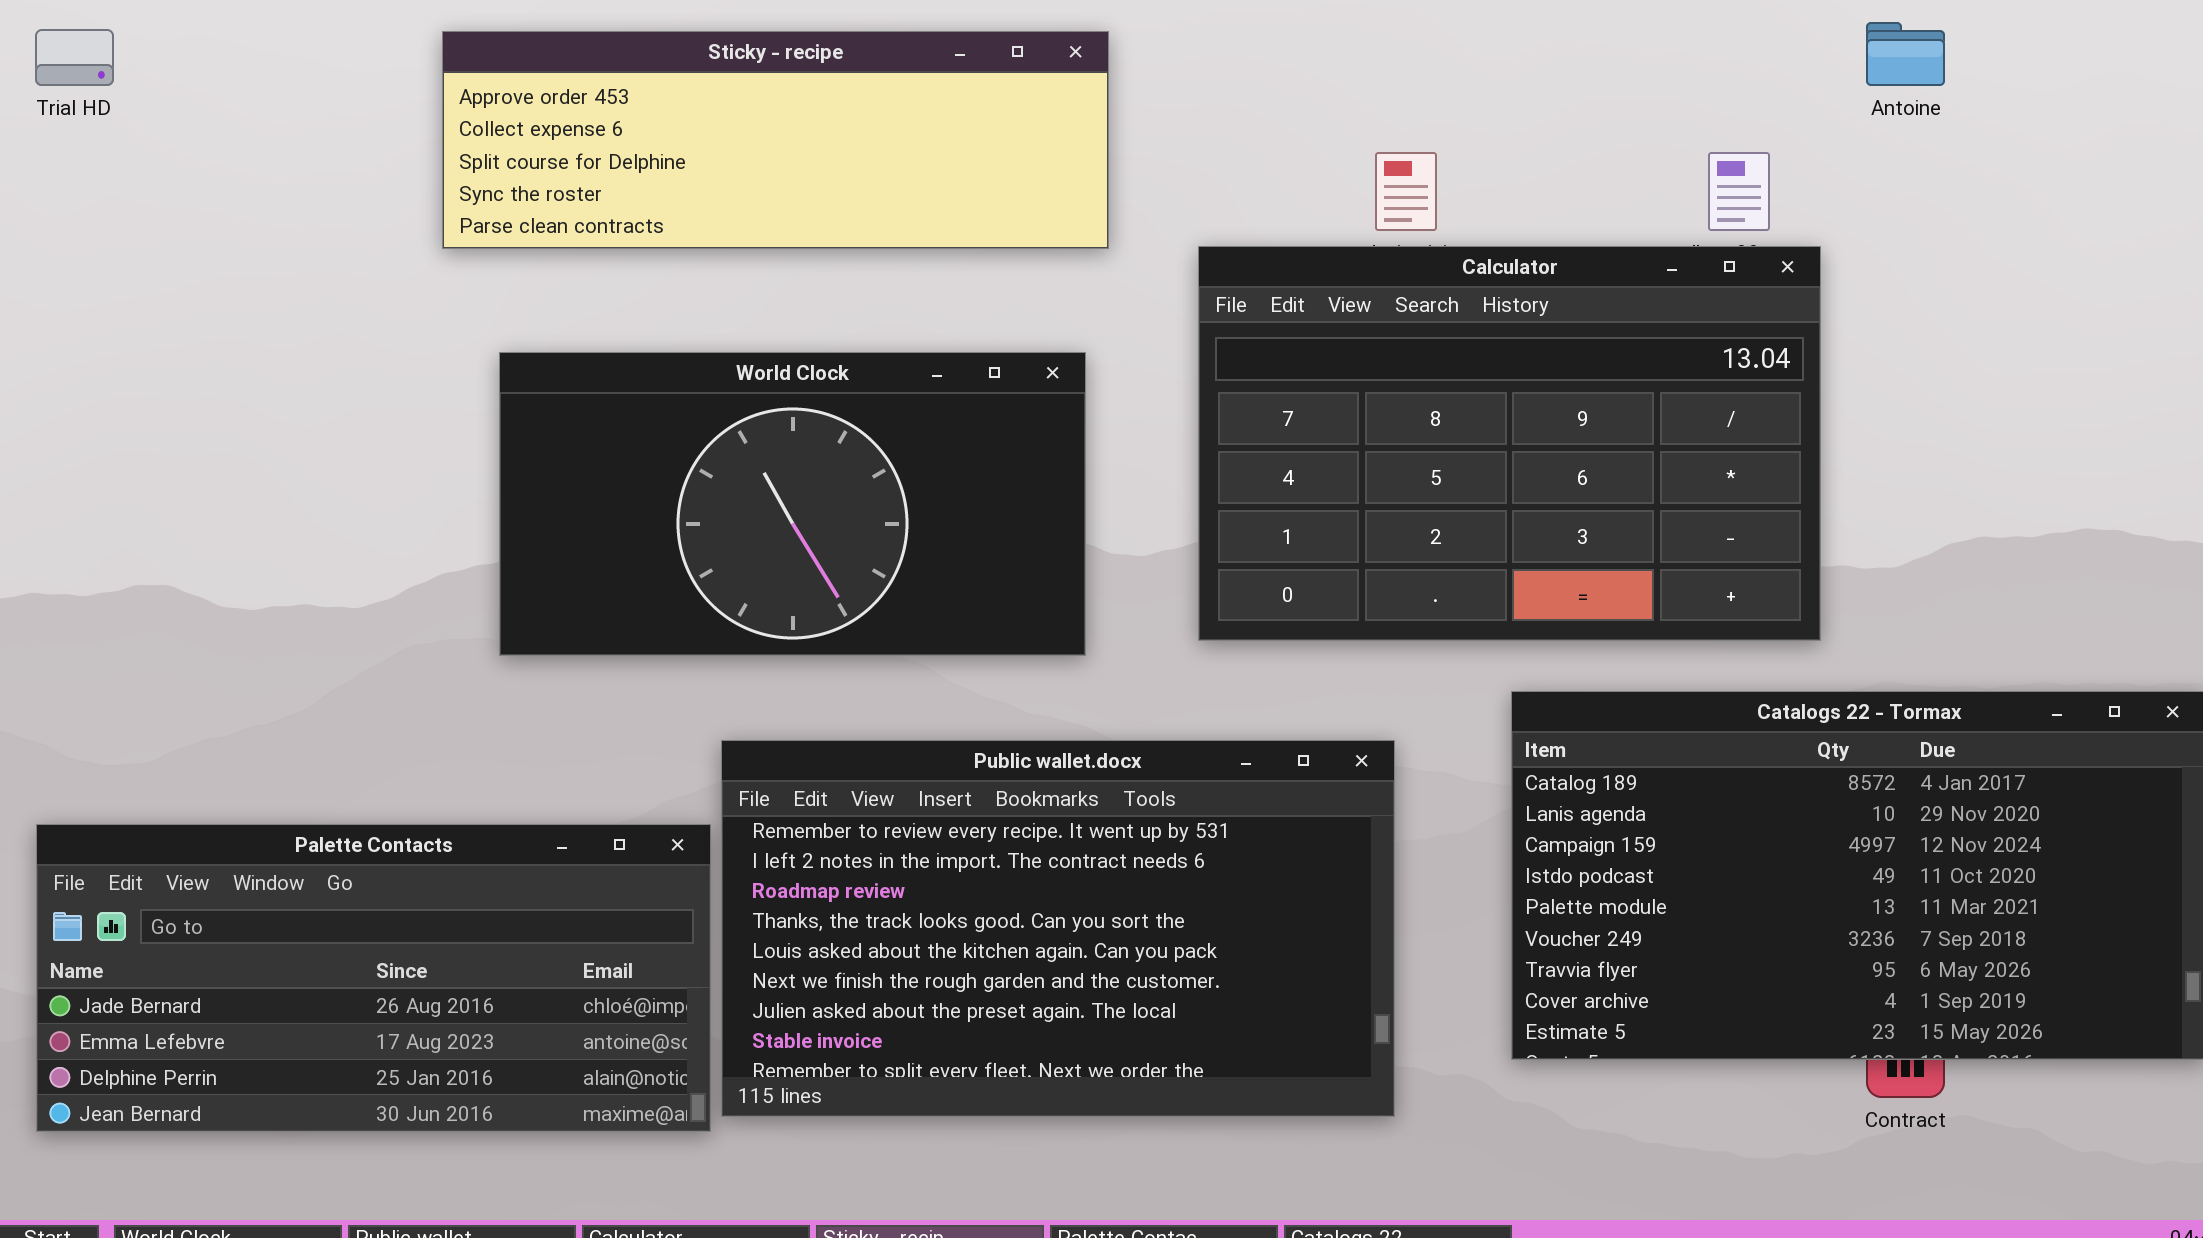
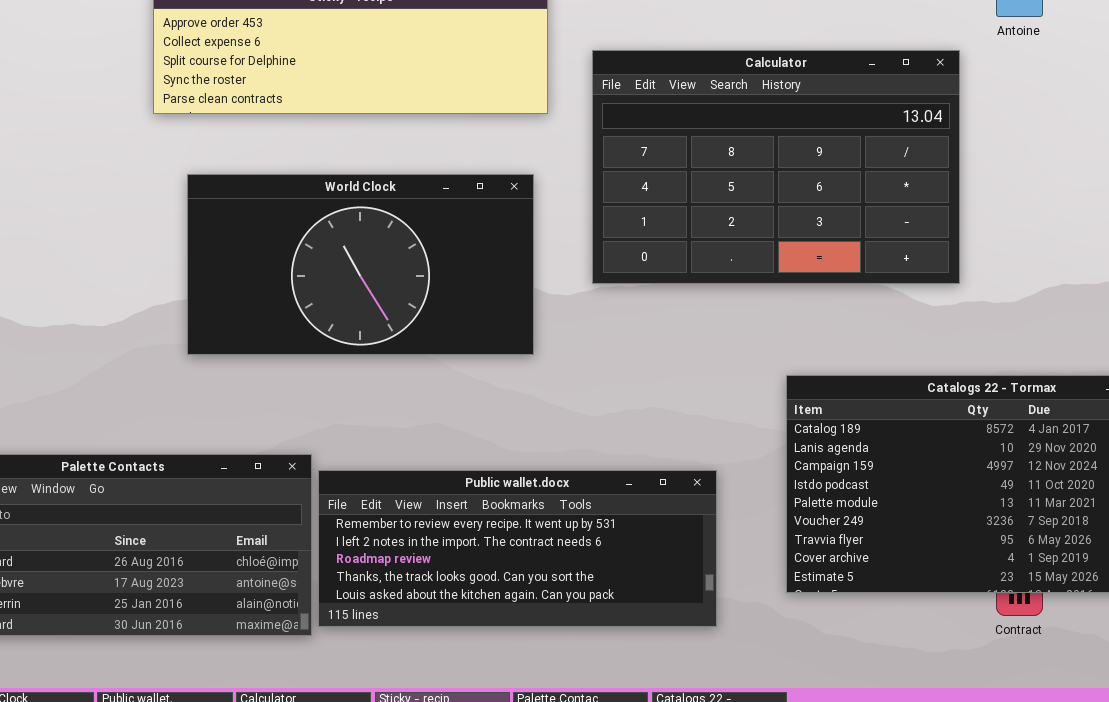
Calculator: [1198,246,1821,641] -> [592,50,960,284], moved
Public wallet.docx: [721,740,1395,1117] -> [318,470,717,627], resized

